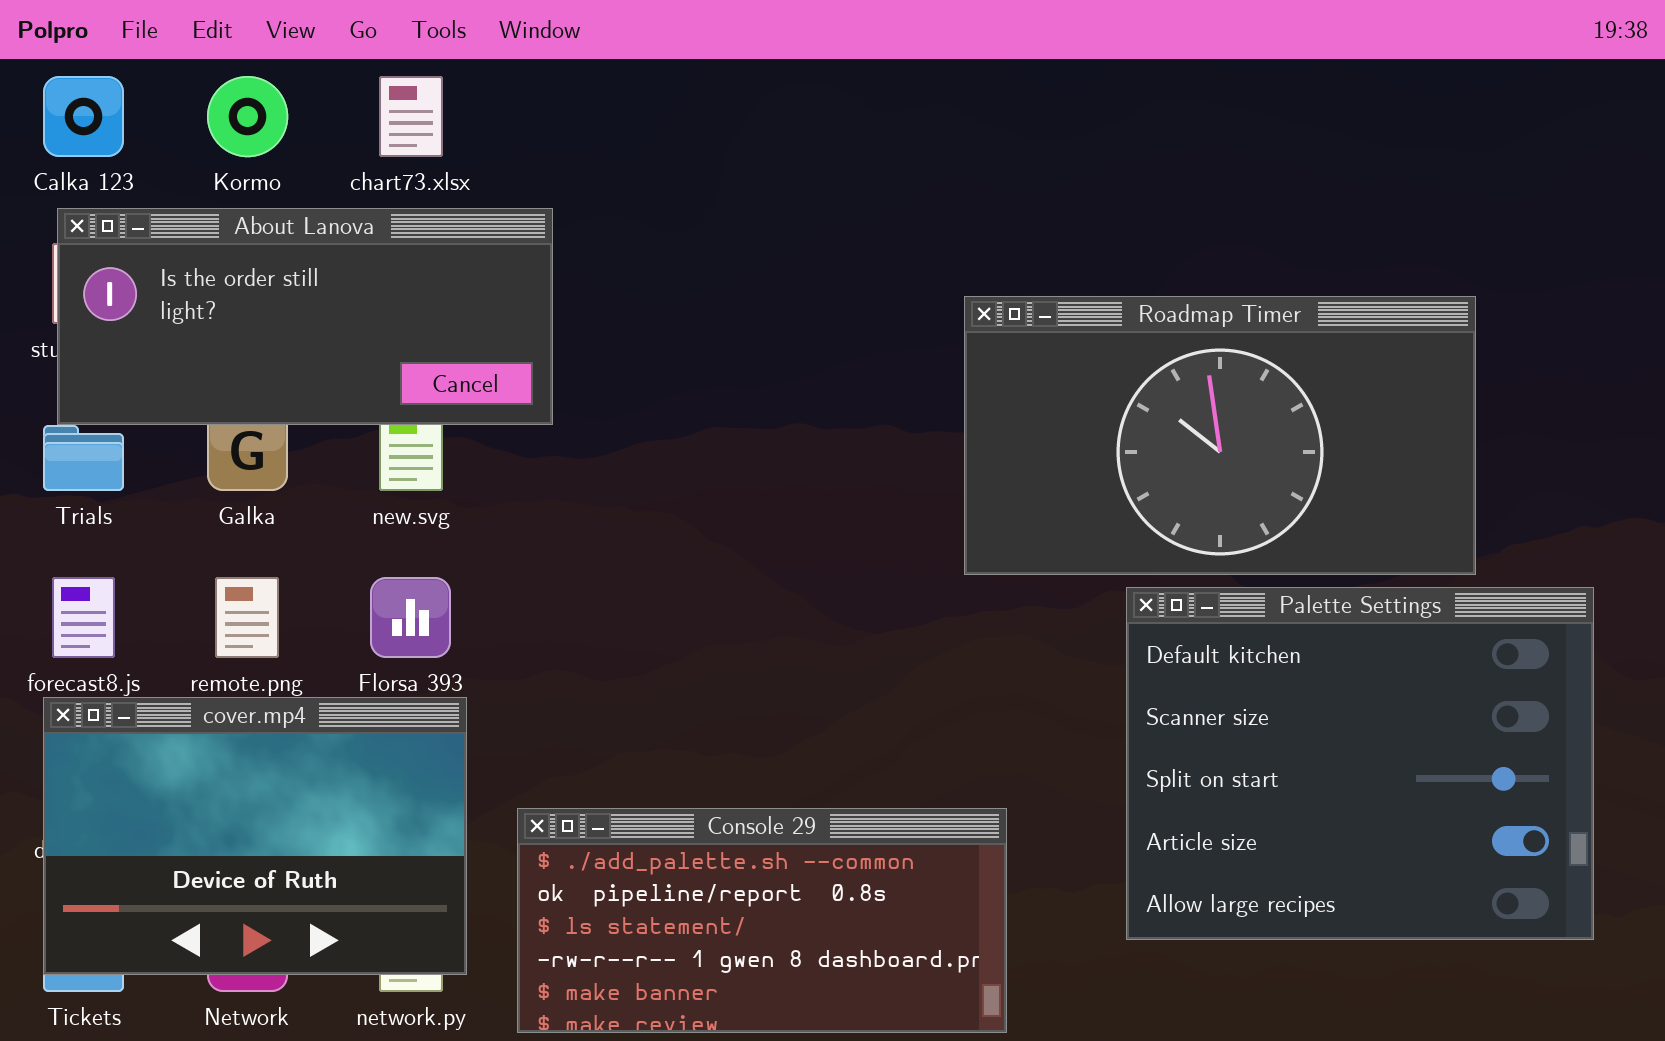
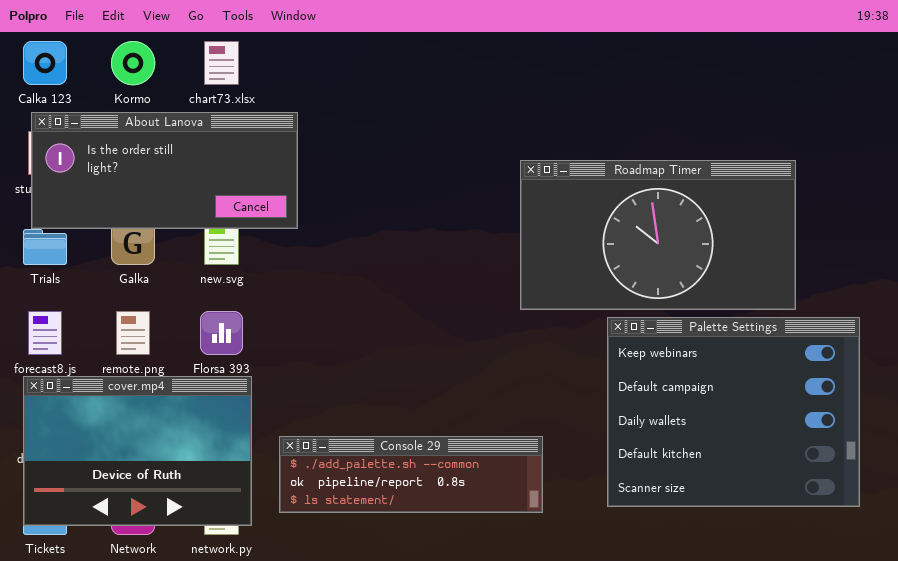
Palette Settings: [1126,587,1594,940] -> [607,317,860,507], scrolled up 3 rows
Console 29: [517,808,1007,1033] -> [279,436,543,513], resized

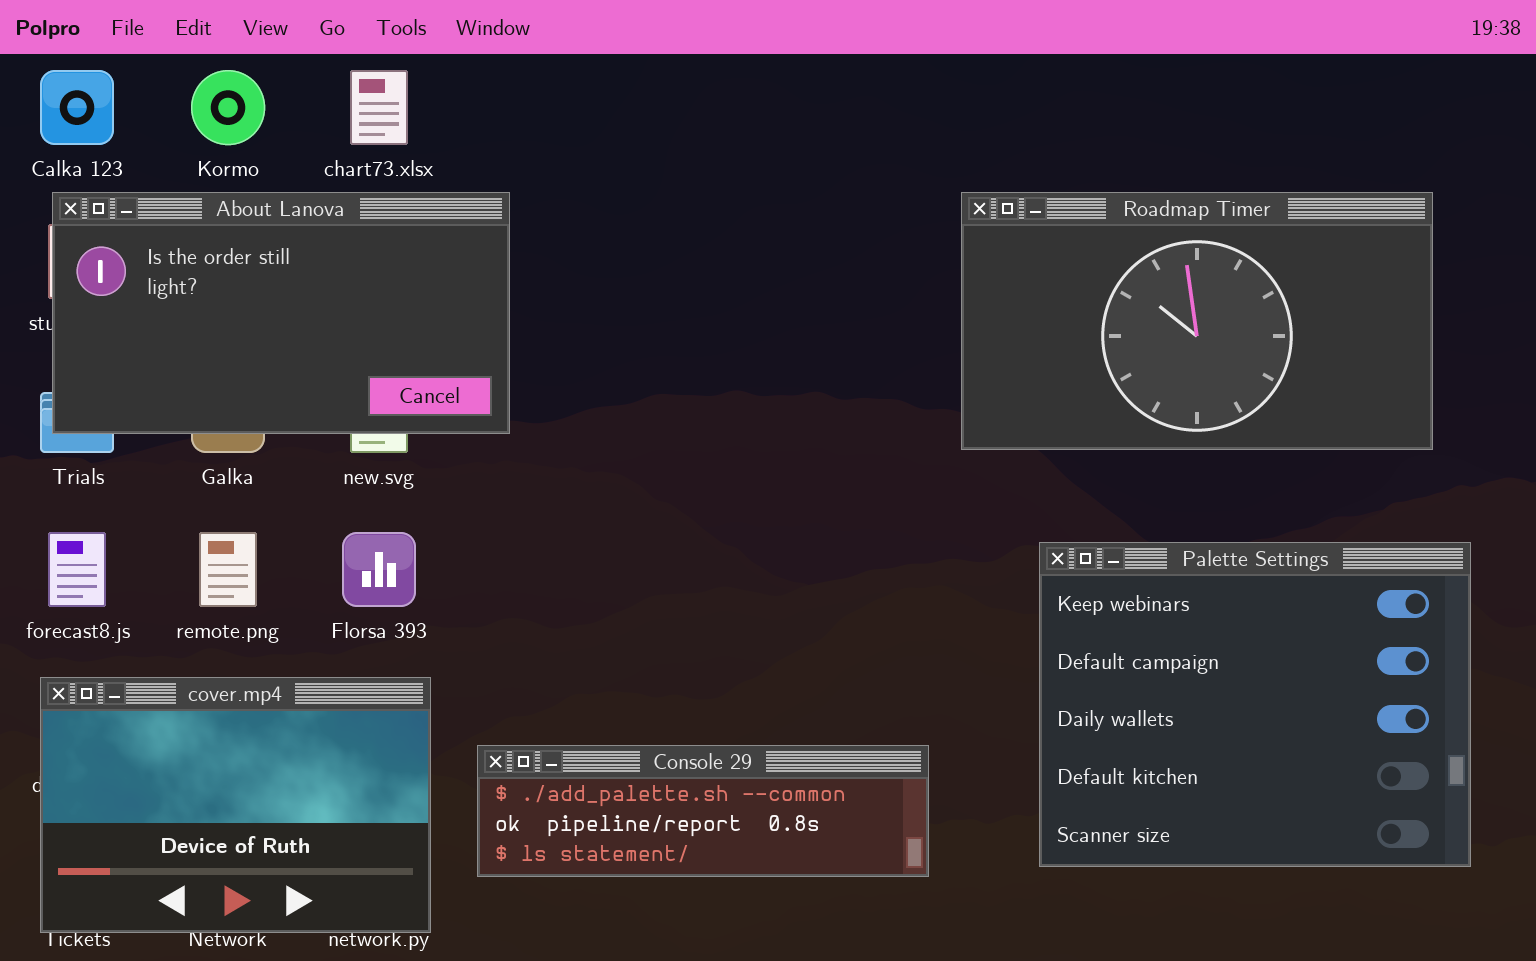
About Lanova: [31,112,298,229] -> [52,192,510,434], resized
Roadmap Timer: [520,160,796,310] -> [961,192,1433,450], moved
cover.mp4: [23,376,252,526] -> [40,677,431,933], moved

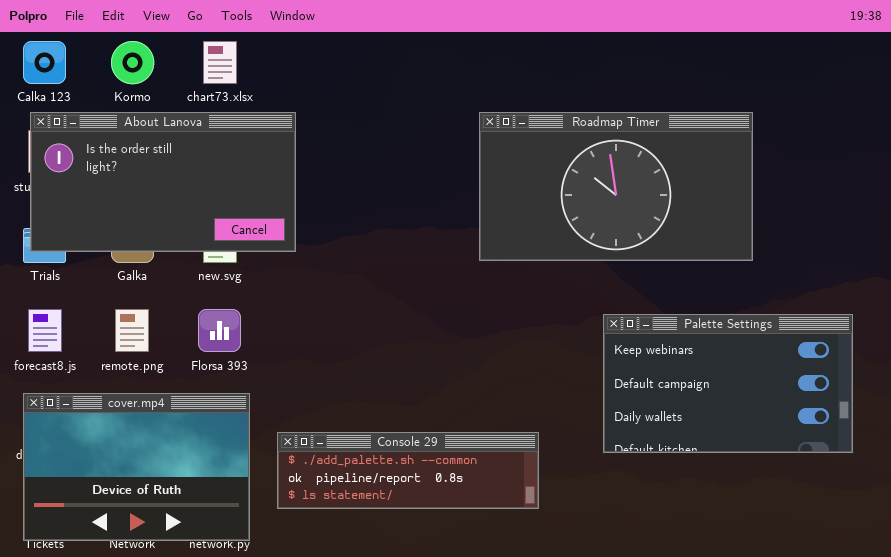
Roadmap Timer: [961,192,1433,450] -> [479,112,753,261], moved
Palette Settings: [1039,542,1471,867] -> [603,314,853,453], resized

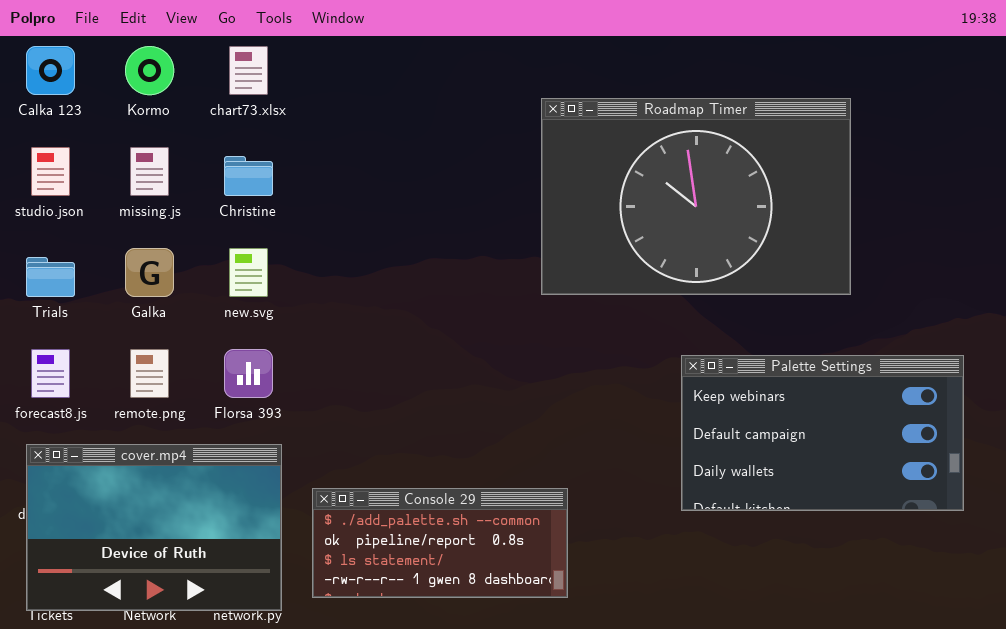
About Lanova: [30,112,296,252] -> none, closed
Roadmap Timer: [479,112,753,261] -> [541,98,851,295], resized
Console 29: [277,432,539,509] -> [312,488,568,598], resized

